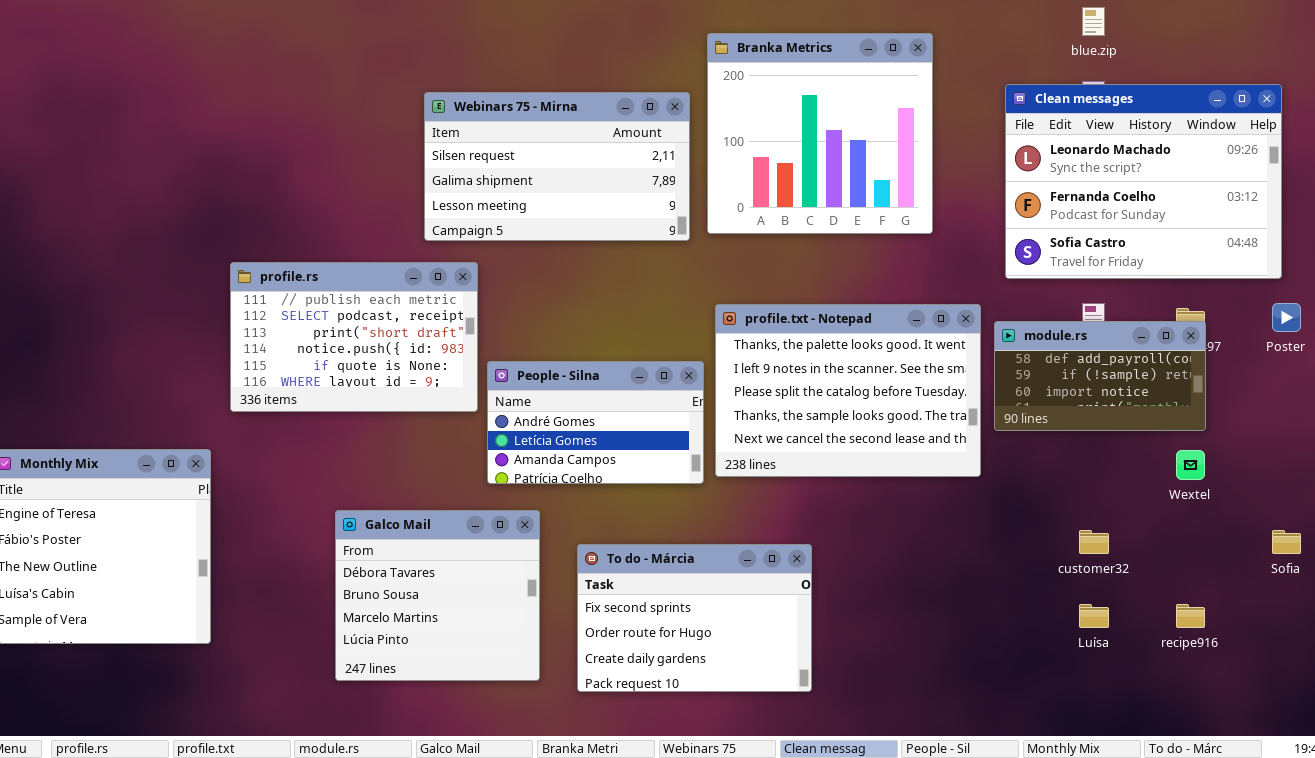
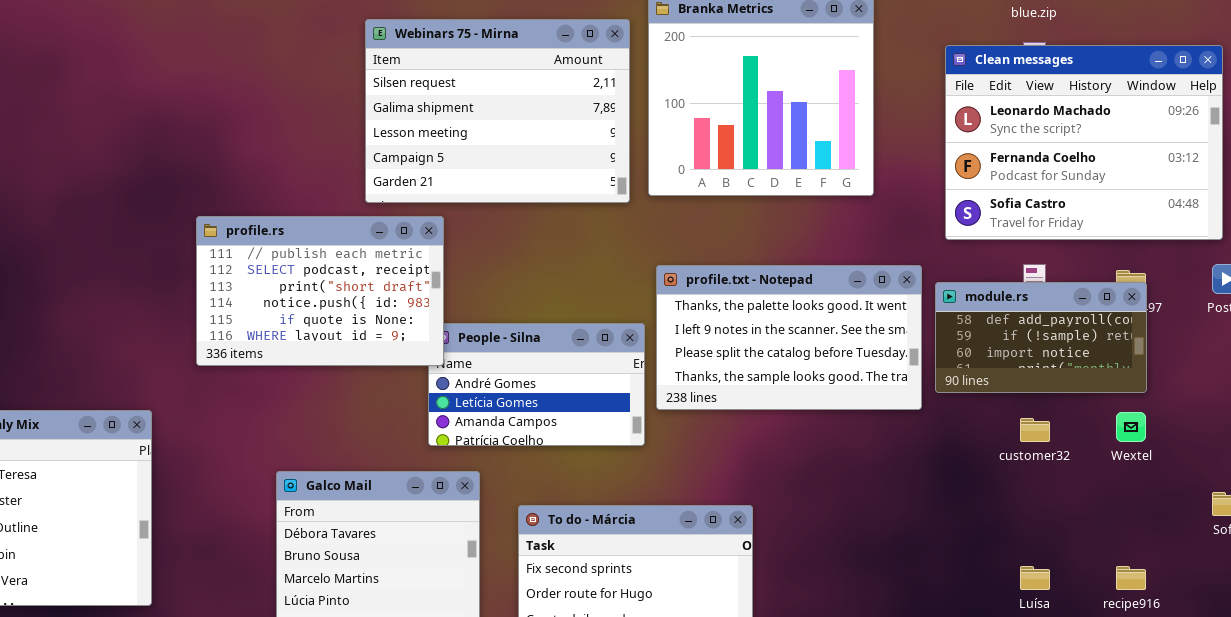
Webinars 75 - Mirna: [424,92,690,241] -> [365,19,630,203], resized
profile.rs: [230,262,478,412] -> [196,216,444,366], moved
profile.txt - Notepad: [715,304,981,477] -> [656,265,922,410], resized
customer32: [1079,530,1109,554] -> [1020,418,1050,442], moved

